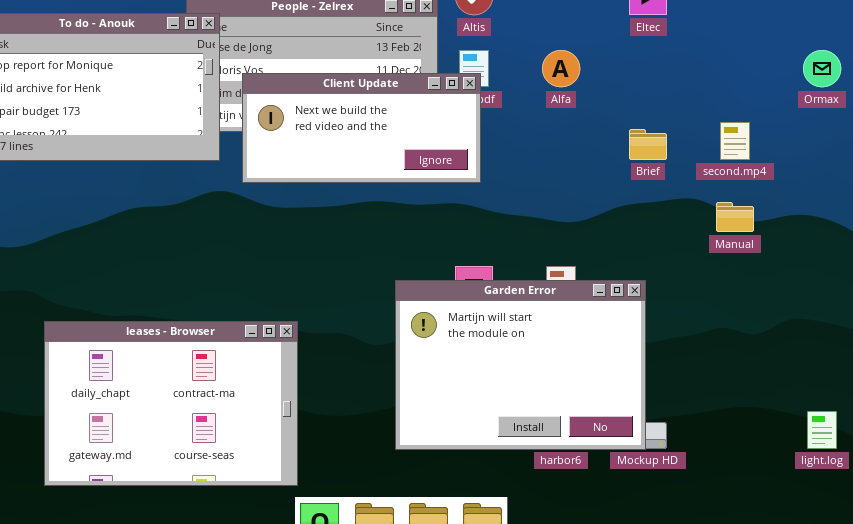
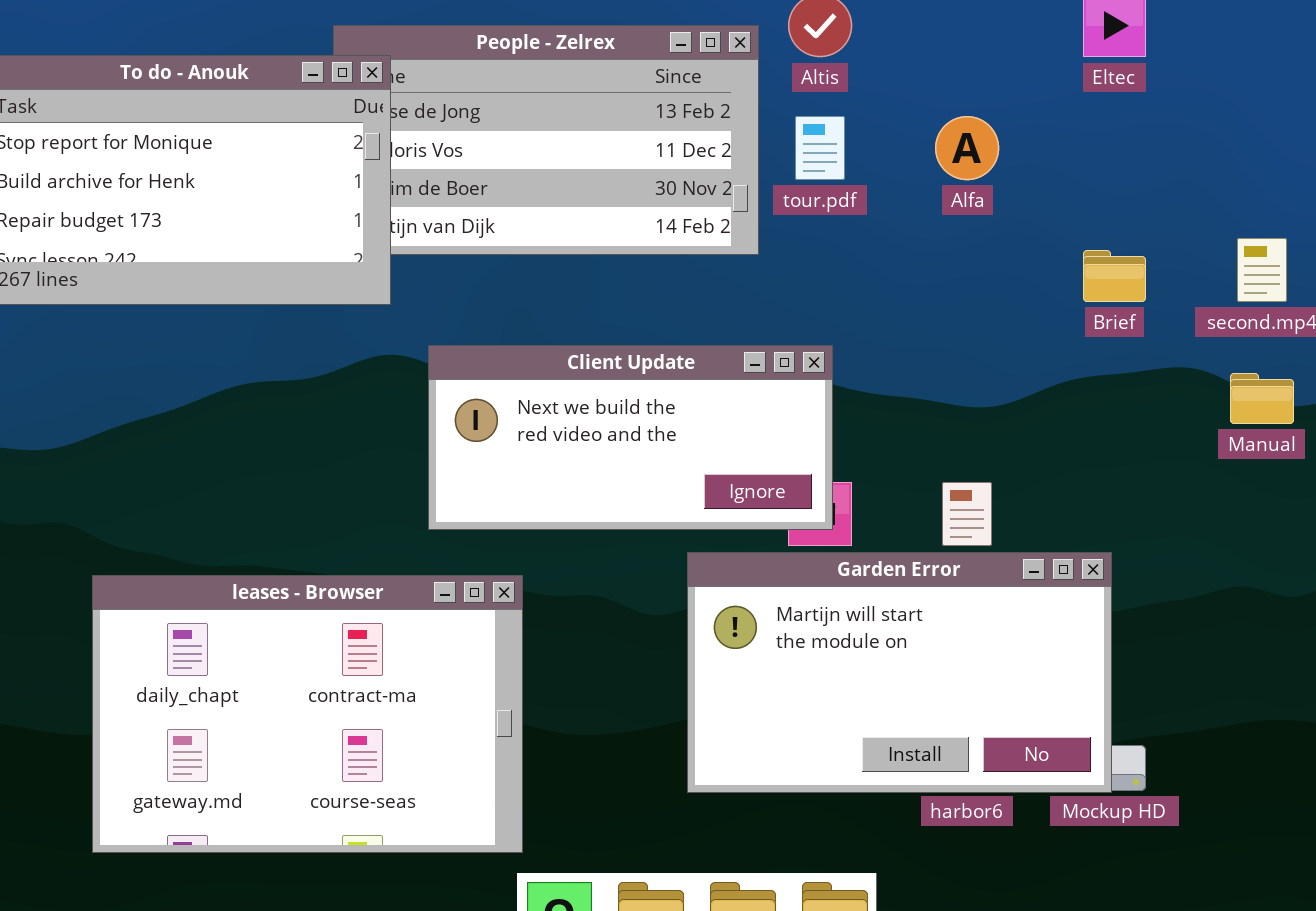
Client Update: [242,73,481,183] -> [428,345,833,530], moved
Garden Error: [395,280,646,450] -> [687,552,1112,793], resized

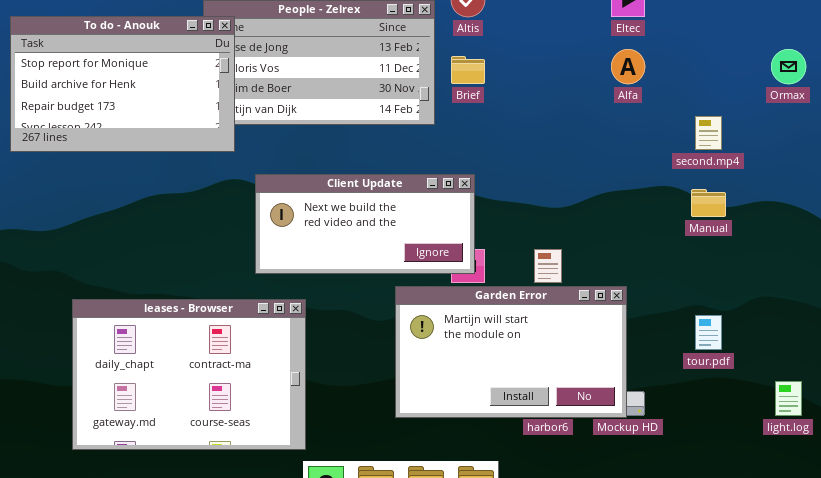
tour.pdf: [795,116,845,180] -> [695,315,722,350], moved
Alfa: [935,116,999,180] -> [611,49,645,84], moved
Brief: [1083,250,1146,302] -> [451,56,485,84], moved

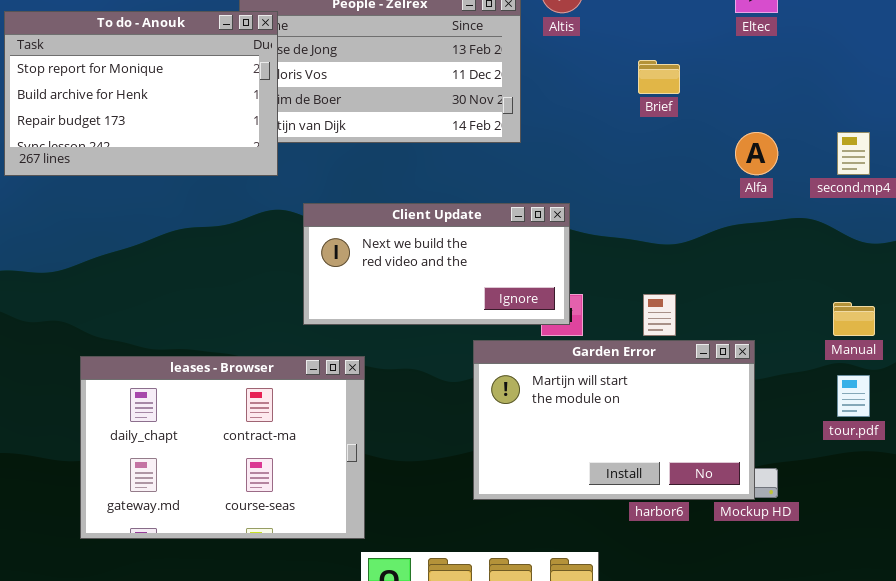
Alfa: [611,49,645,84] -> [735,132,778,175], moved
Brief: [451,56,485,84] -> [638,60,680,94], moved
Manual: [691,189,726,217] -> [833,302,875,336], moved

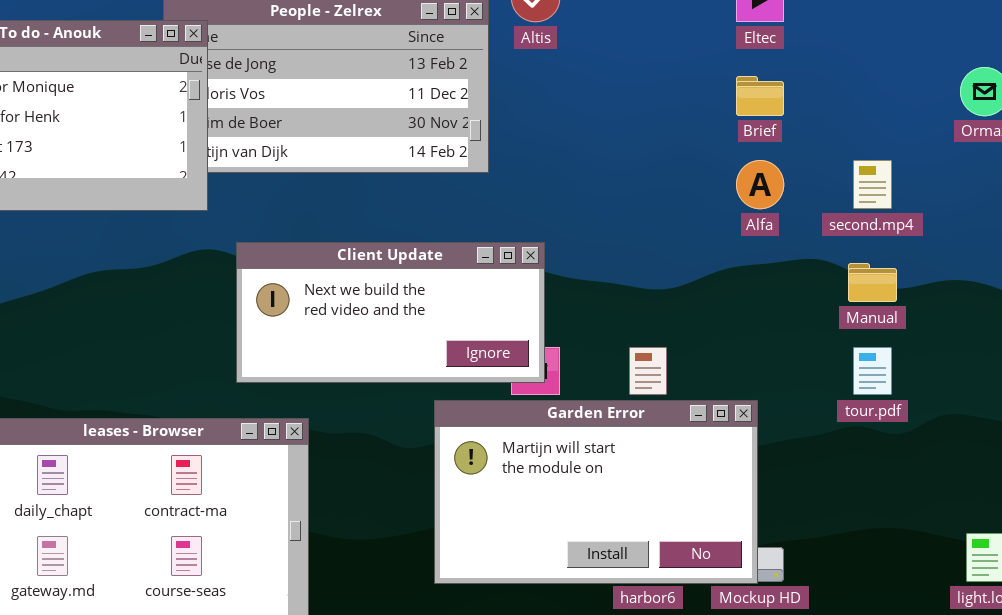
Brief: [638,60,680,94] -> [736,76,784,116], moved
Manual: [833,302,875,336] -> [848,263,897,302], moved
tour.pdf: [837,375,870,417] -> [853,347,892,395], moved

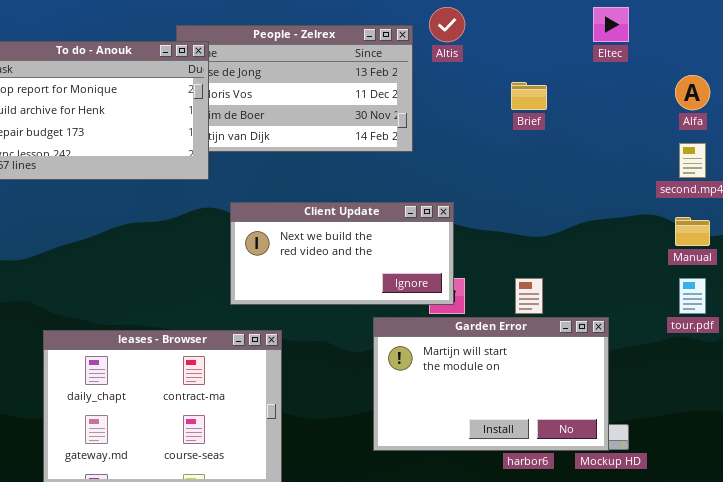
Brief: [736,76,784,116] -> [511,82,547,110], moved
Alfa: [736,160,784,209] -> [675,75,710,110], moved

